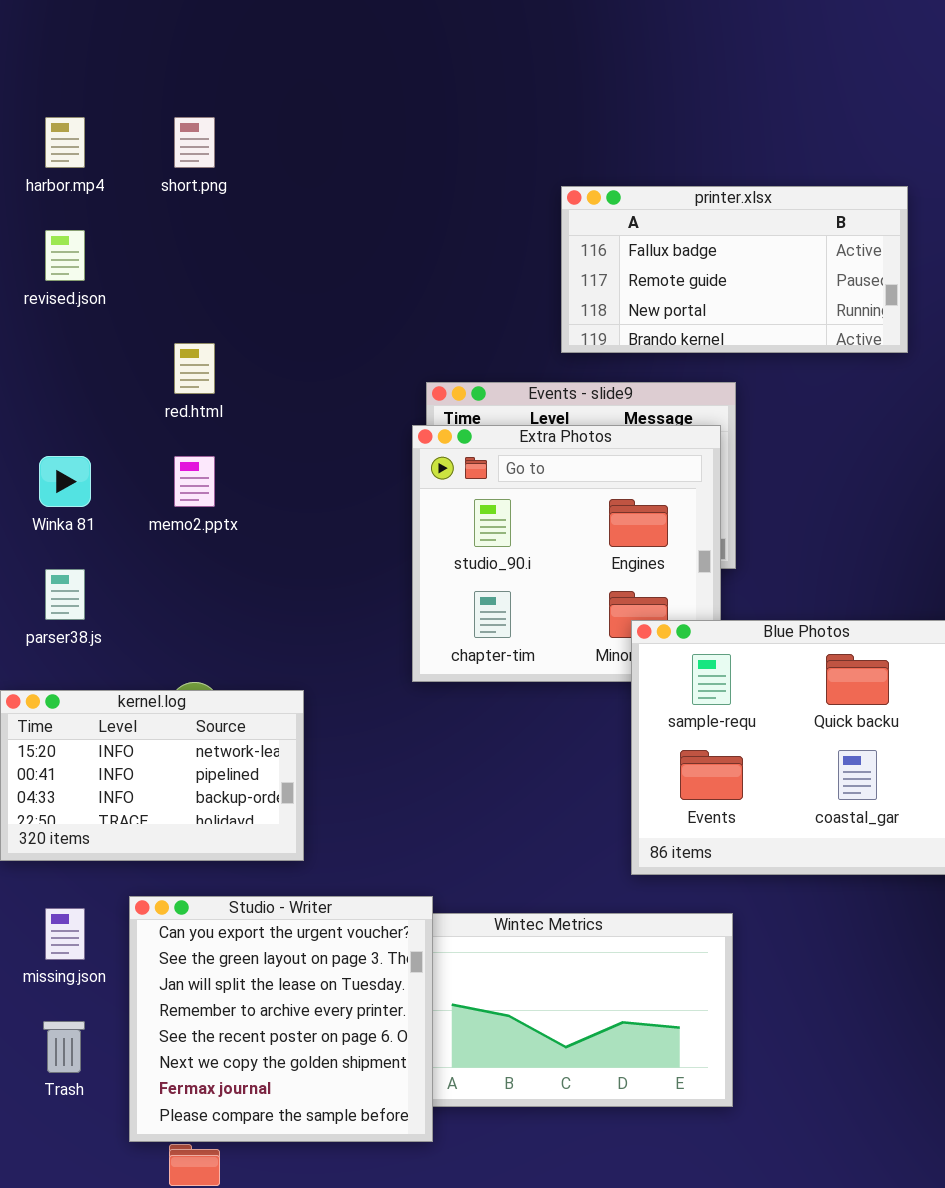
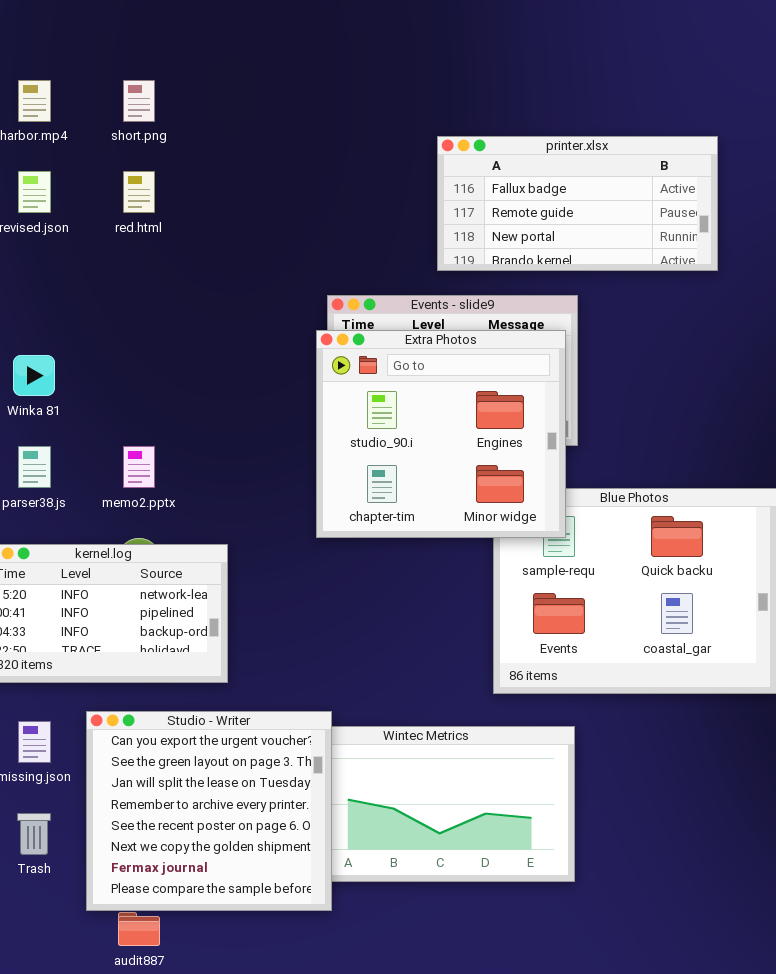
red.html: [174,343,215,394] -> [123,171,155,213], moved
Extra Photos: [412,425,721,682] -> [316,330,566,538], raised
memo2.pptx: [174,456,215,507] -> [123,446,155,488], moved

